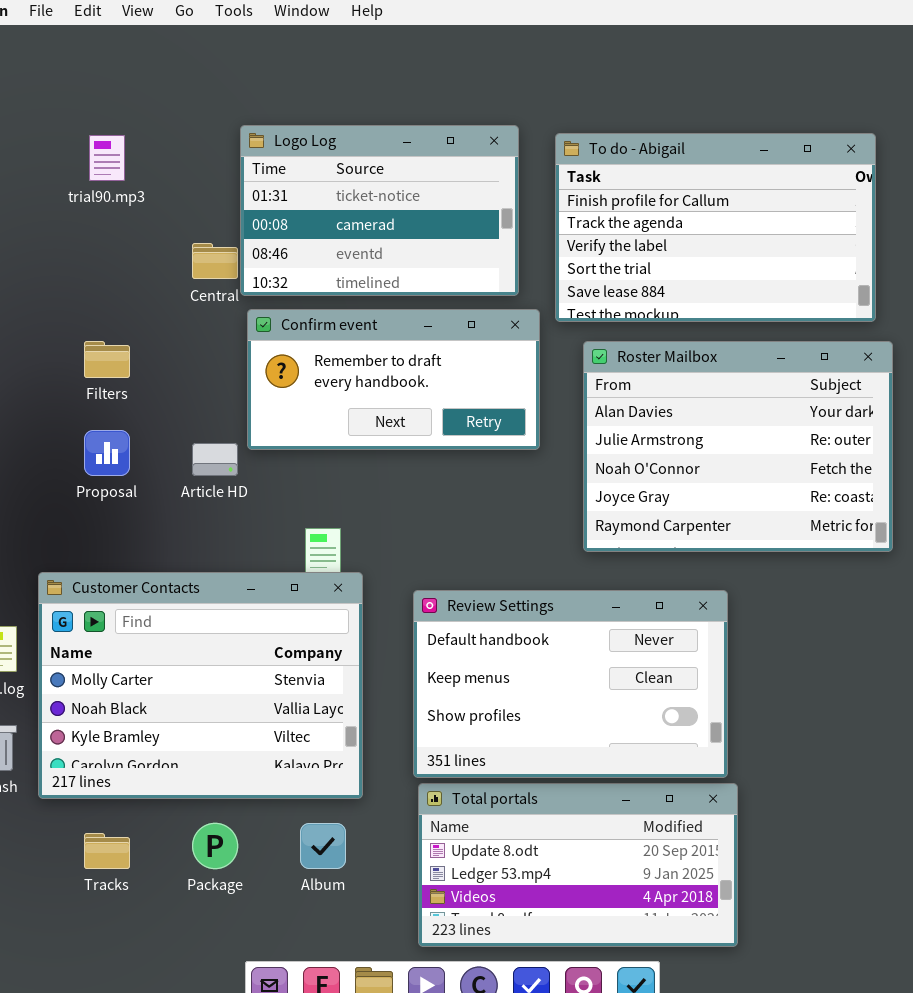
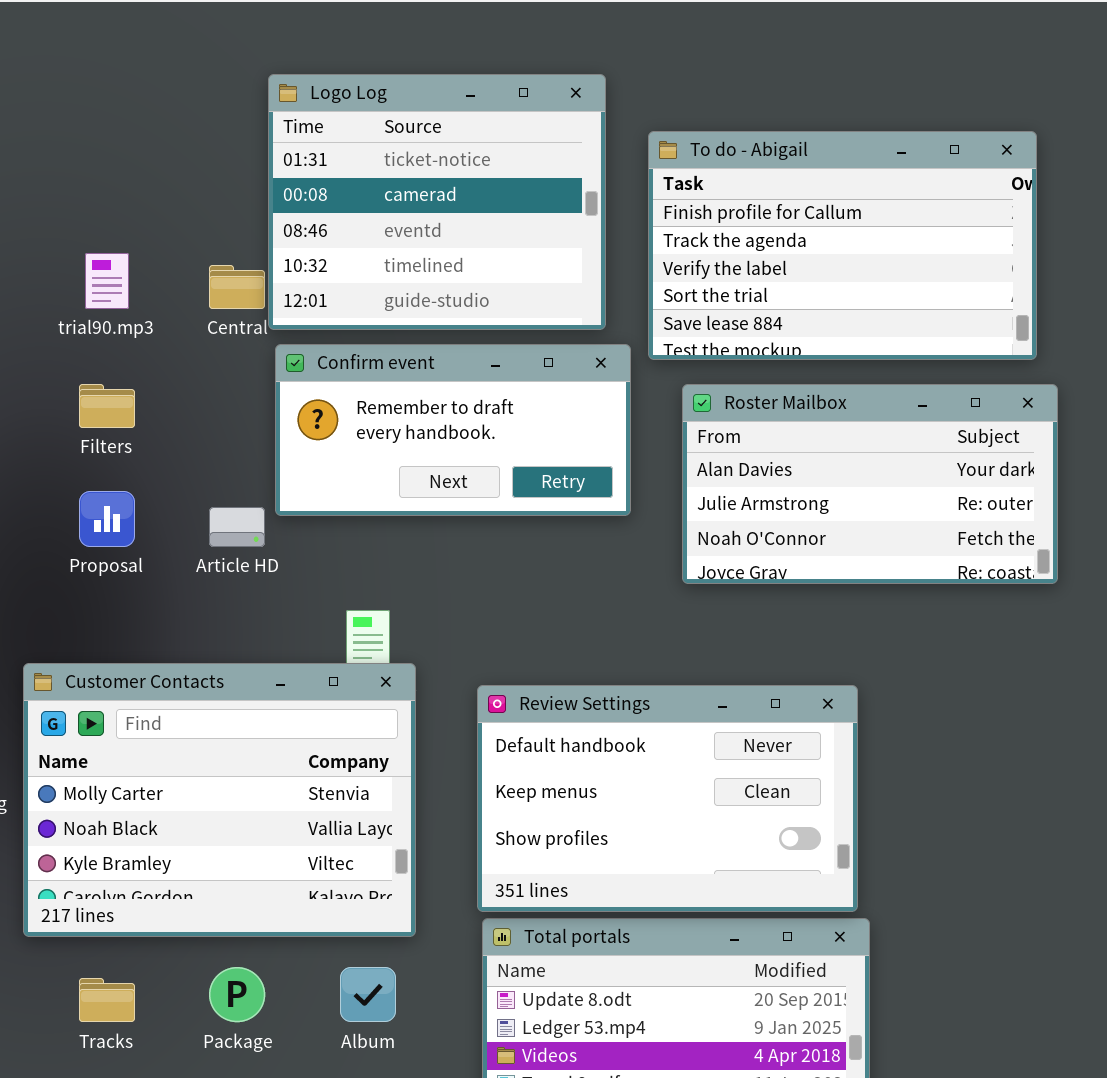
Logo Log: [240,125,519,296] -> [268,74,606,330], resized
trial90.mp3: [89,135,125,181] -> [85,253,129,309], moved
Roster Mailbox: [583,341,893,552] -> [682,384,1058,584], resized

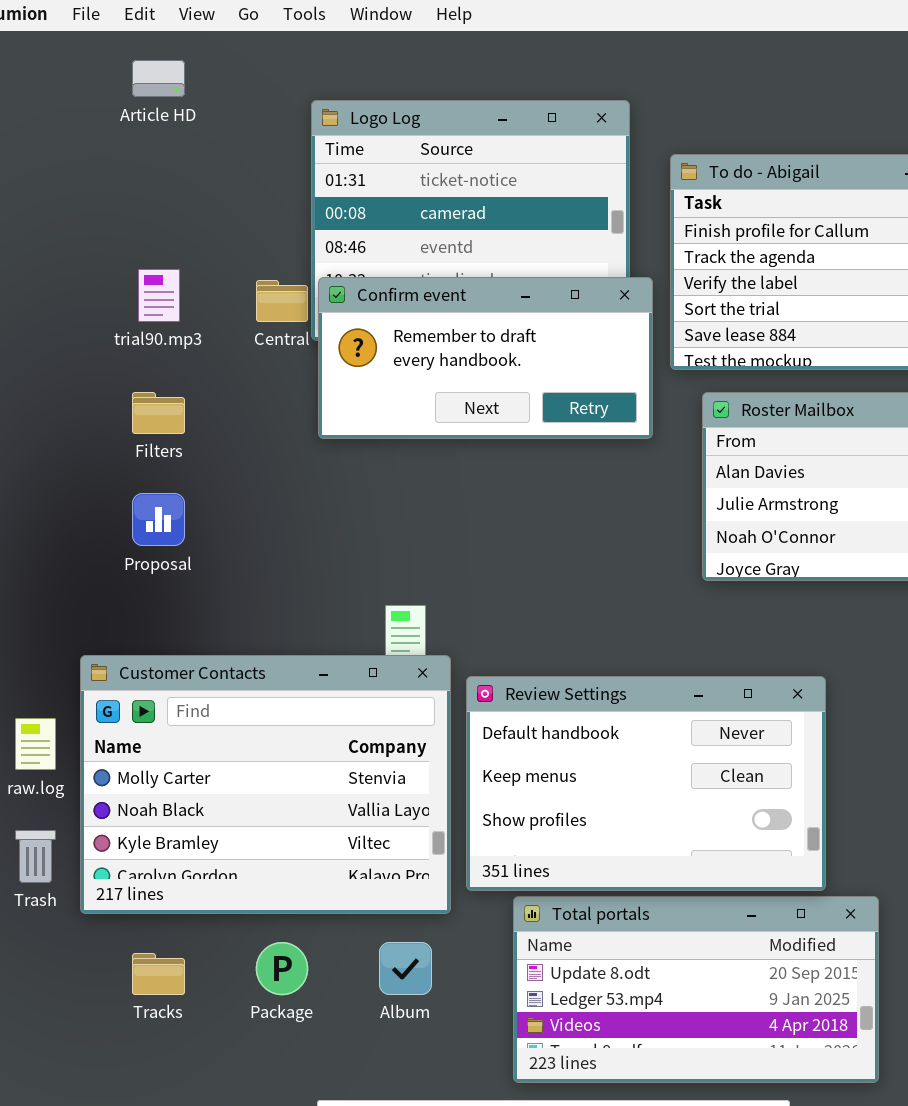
Confirm event: [275,344,631,516] -> [318,277,653,439], moved
Article HD: [209,507,265,547] -> [132,60,185,97], moved
Review Settings: [477,685,858,912] -> [466,676,826,891], moved

